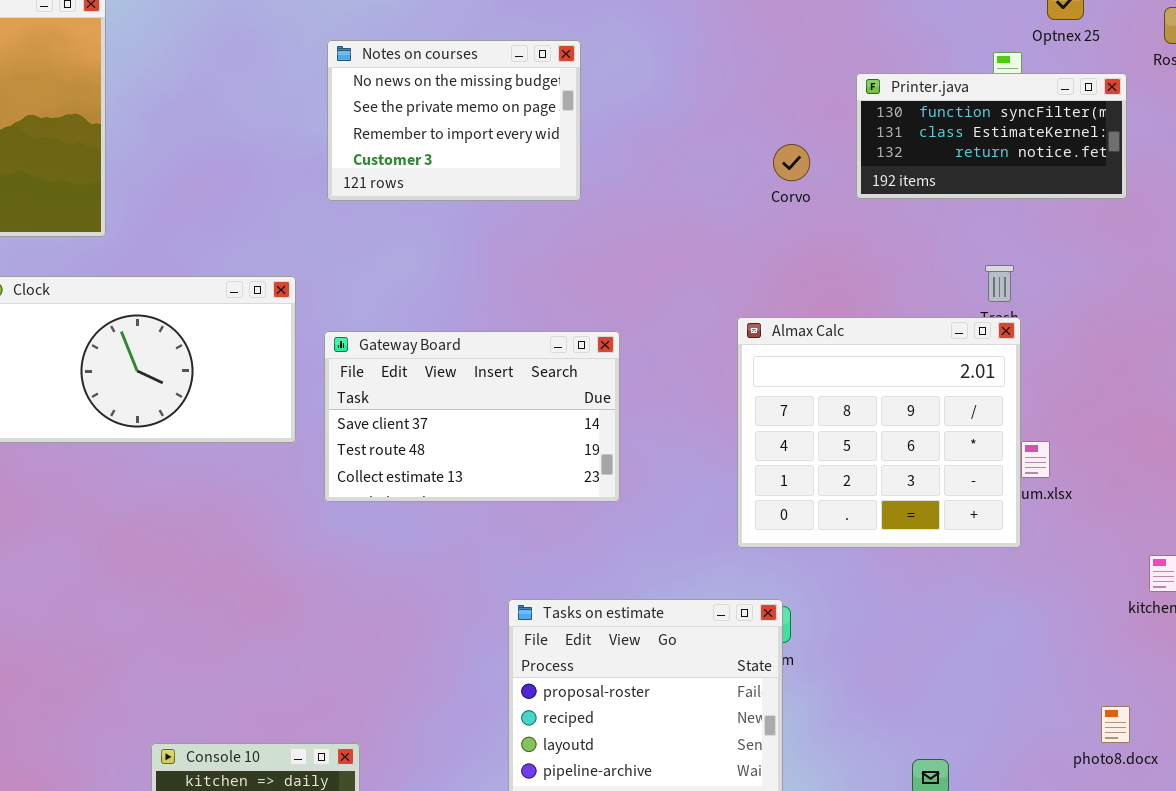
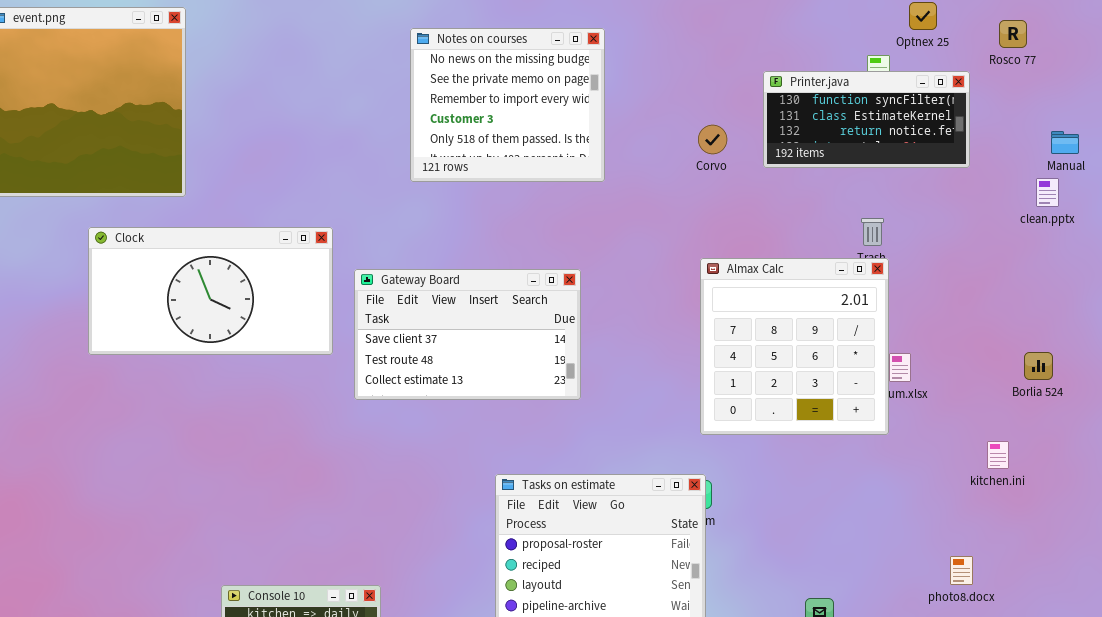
Notes on courses: [327,40,581,201] -> [410,28,605,182], moved, resized
Almax Calc: [737,317,1021,548] -> [700,258,889,435], resized

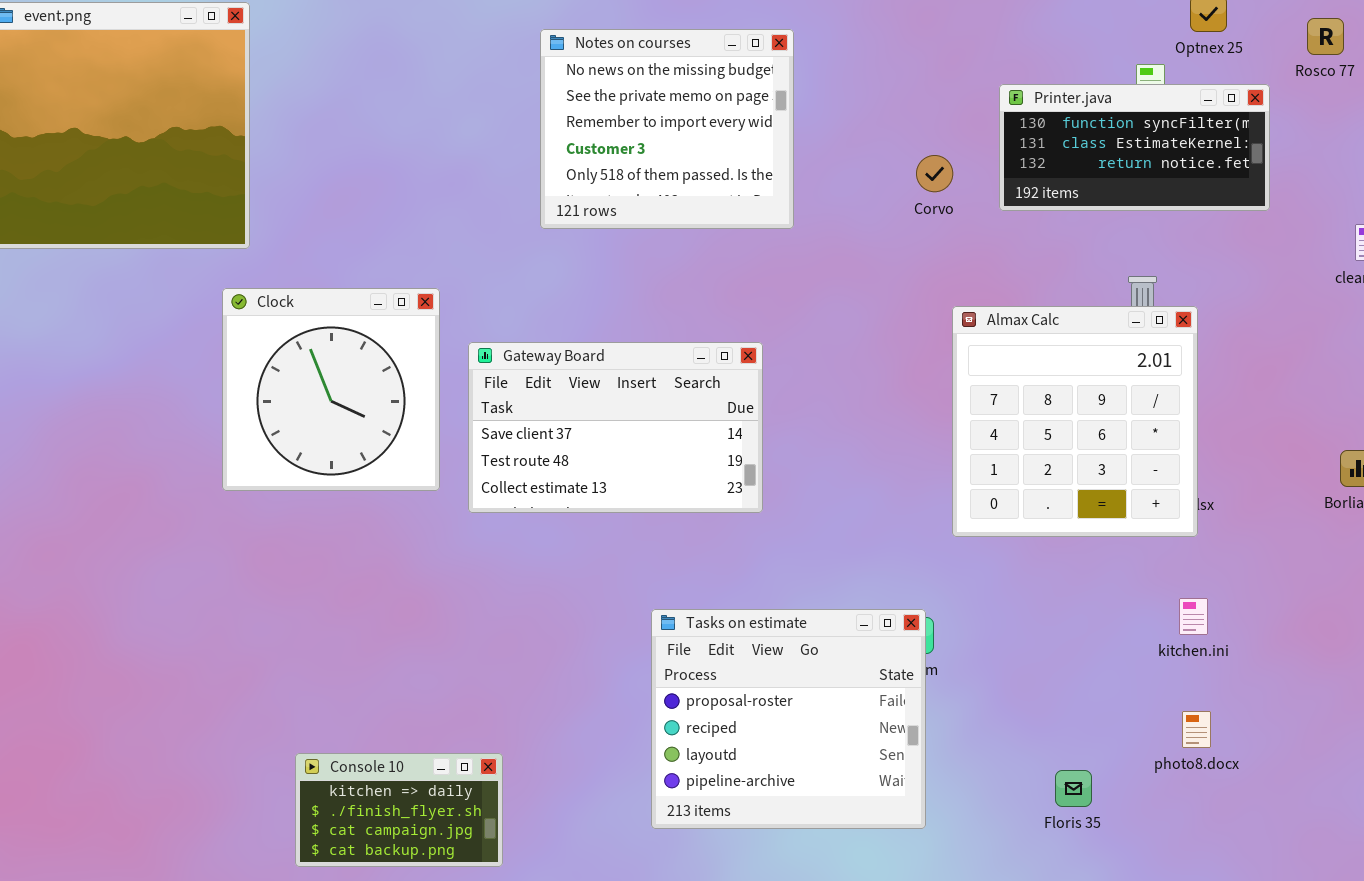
Clock: [88,227,333,355] -> [222,288,440,491], resized
Almax Calc: [700,258,889,435] -> [952,306,1198,537], moved
kitchen.ini: [987,441,1009,469] -> [1179,598,1208,635], moved
photo8.docx: [950,556,973,585] -> [1182,711,1211,748], moved

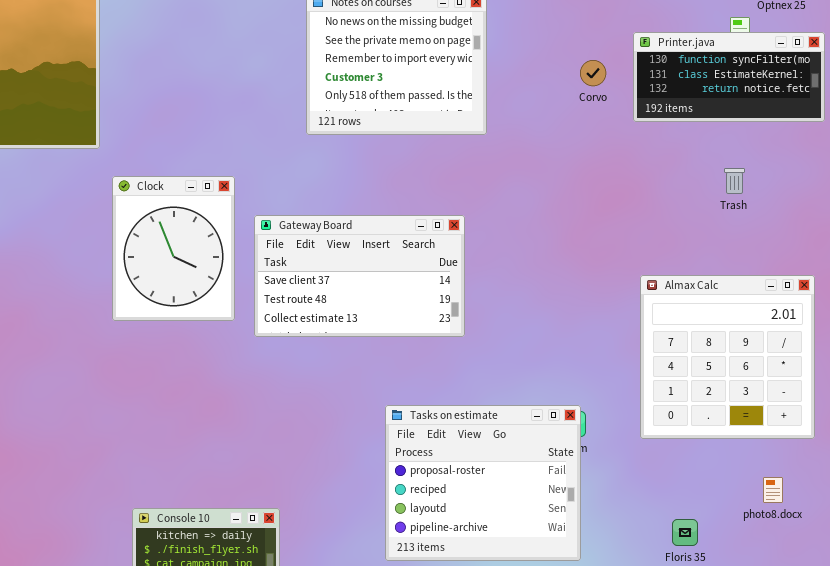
Corvo: [916,155,953,192] -> [580,60,606,86], moved
Clock: [222,288,440,491] -> [112,176,235,321], resized
Almax Calc: [952,306,1198,537] -> [640,275,815,439], moved

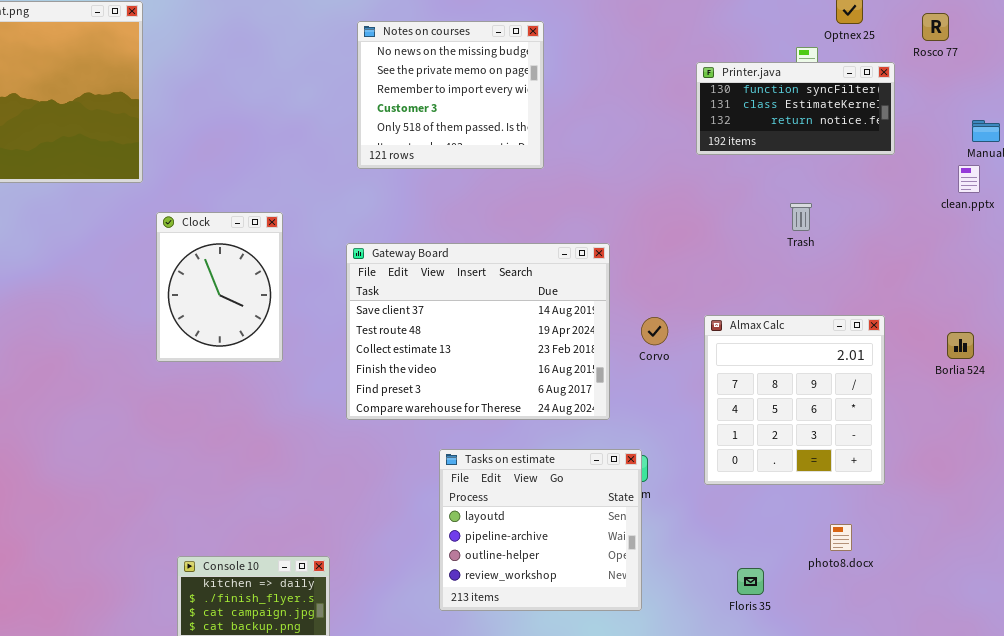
Corvo: [580,60,606,86] -> [641,317,668,345], moved
Gateway Board: [254,215,465,337] -> [346,243,610,420], moved, resized
Tasks on estimate: [385,405,581,561] -> [439,449,642,611], scrolled down 2 rows

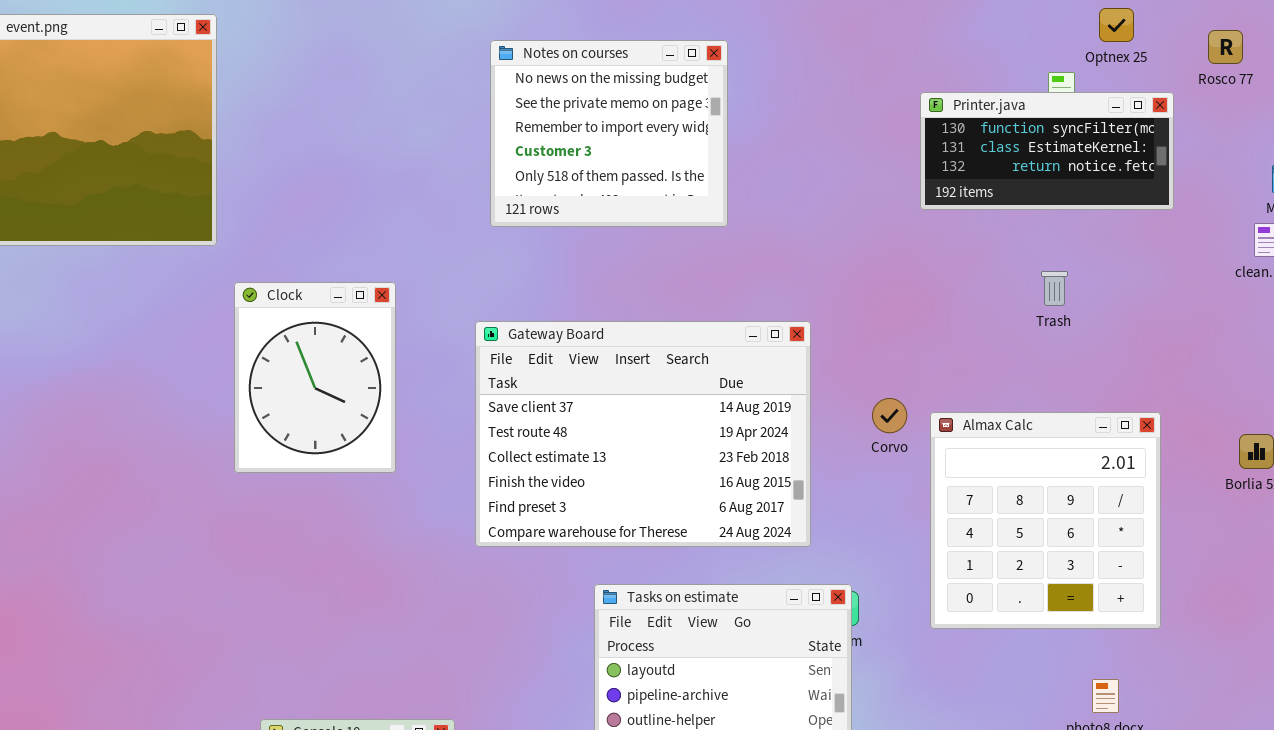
Corvo: [641,317,668,345] -> [872,398,907,433], moved

